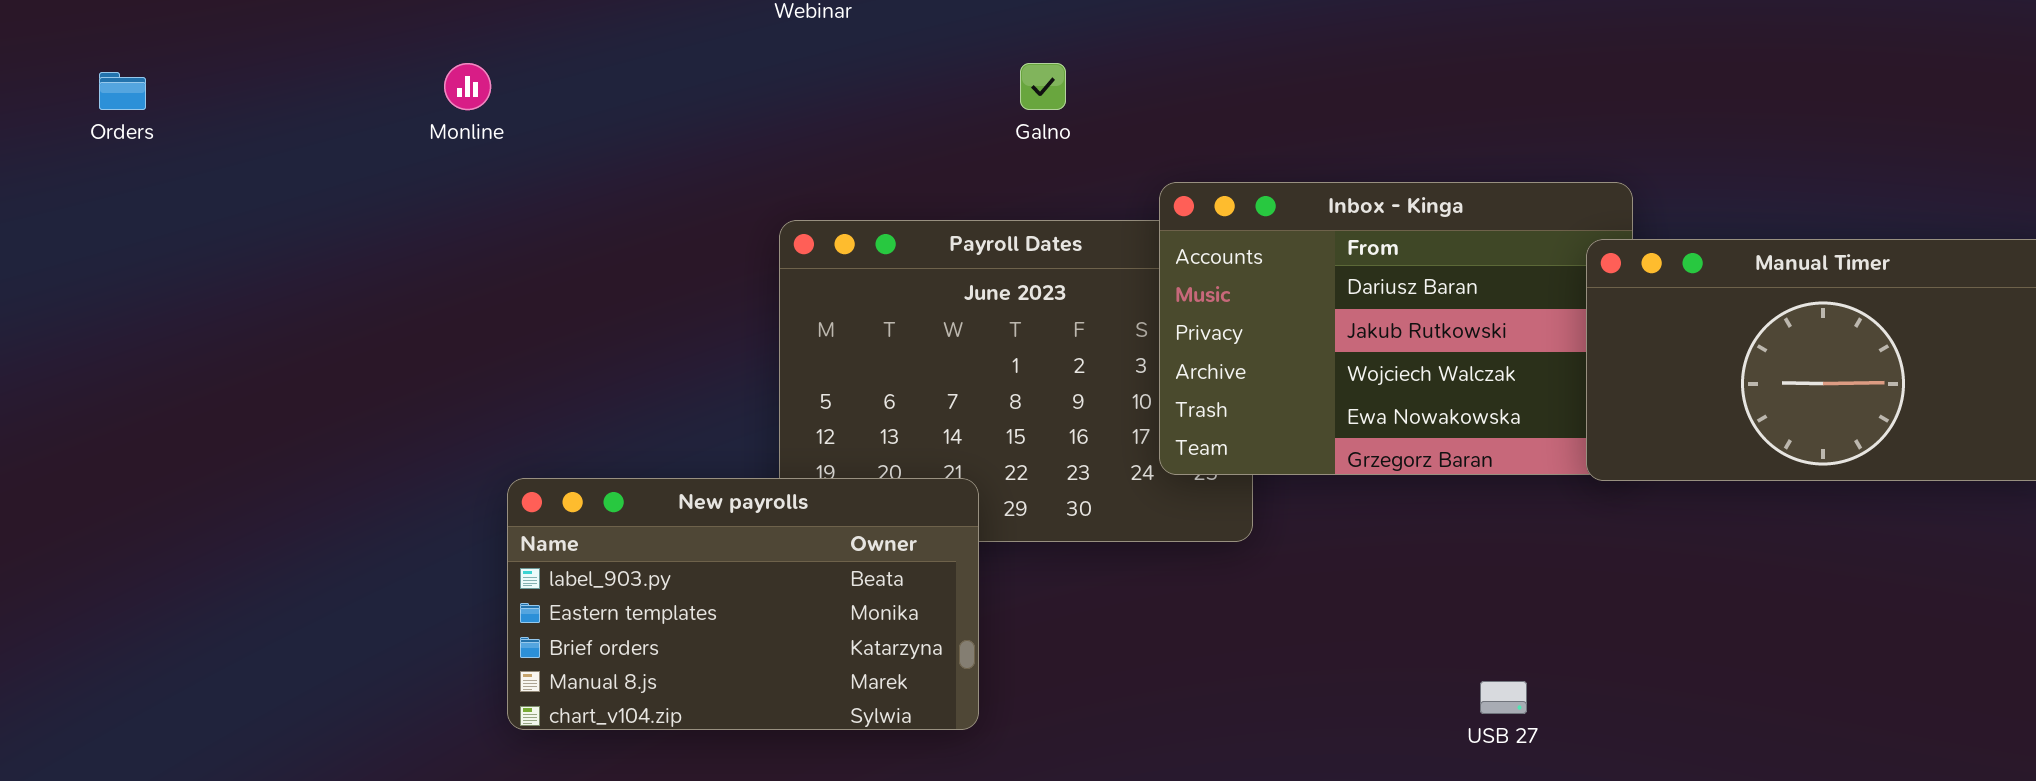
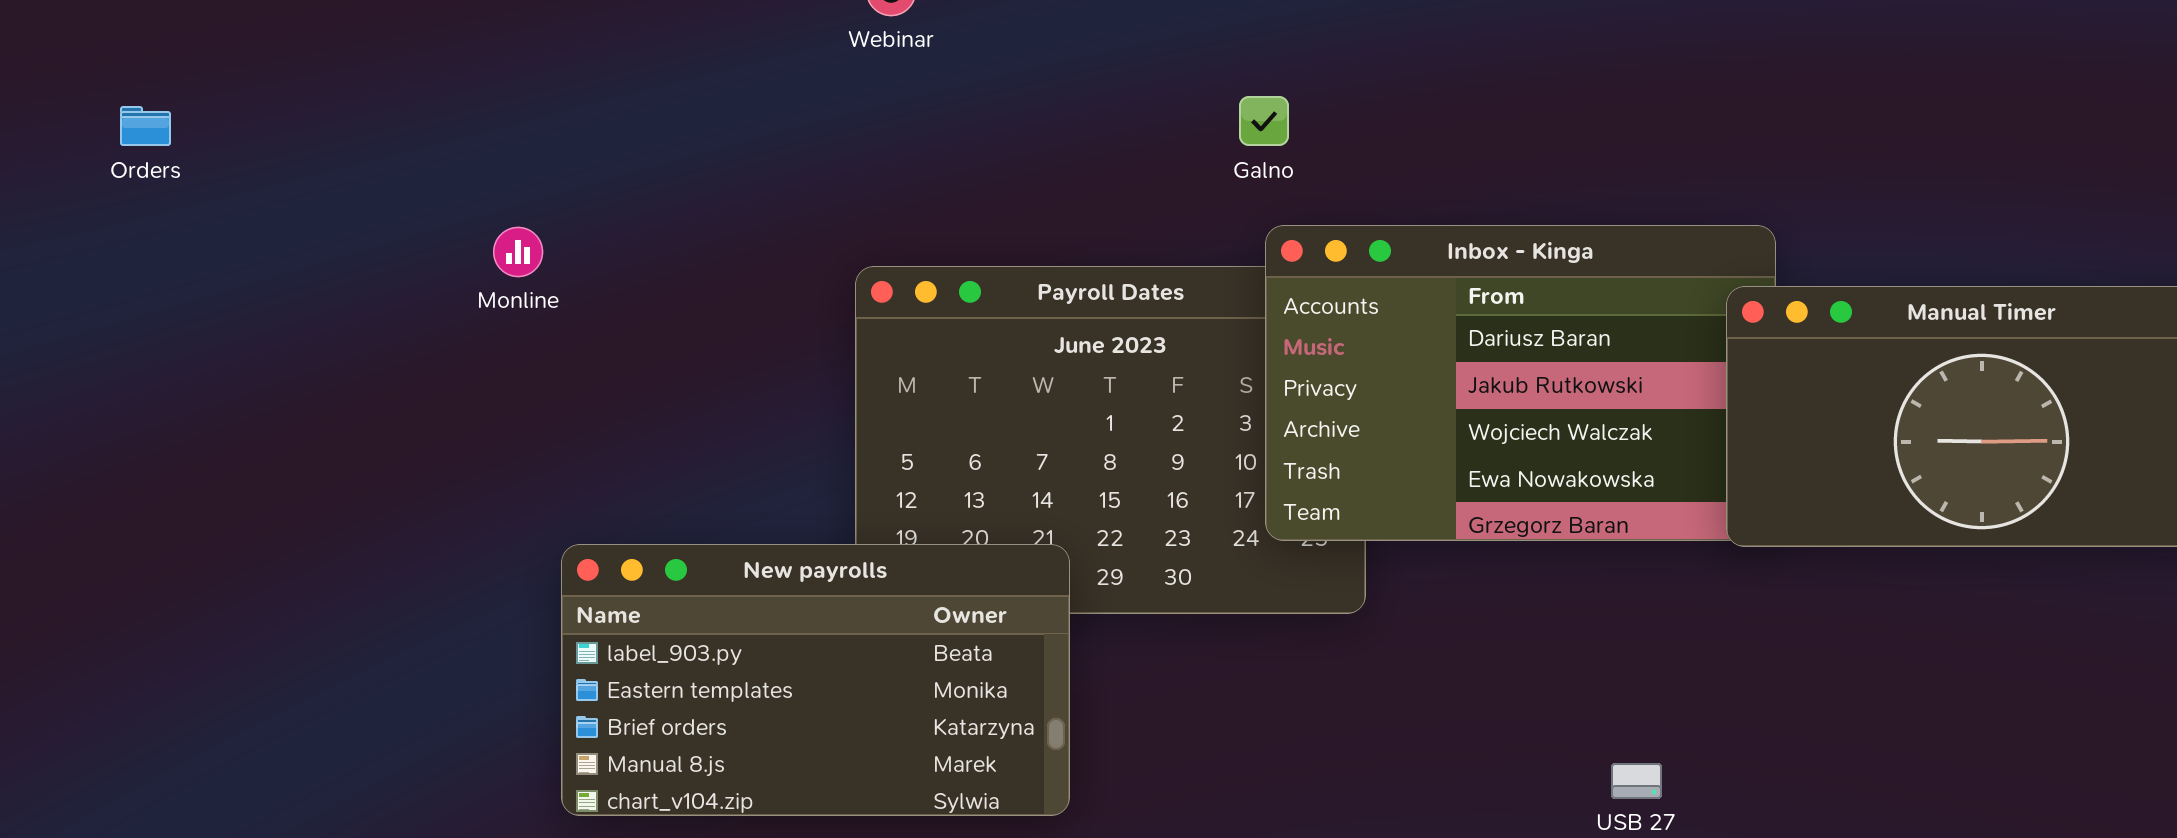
Monline: [444,63,491,110] -> [493,227,543,277], moved
Galno: [1020,63,1066,110] -> [1239,96,1289,146], moved

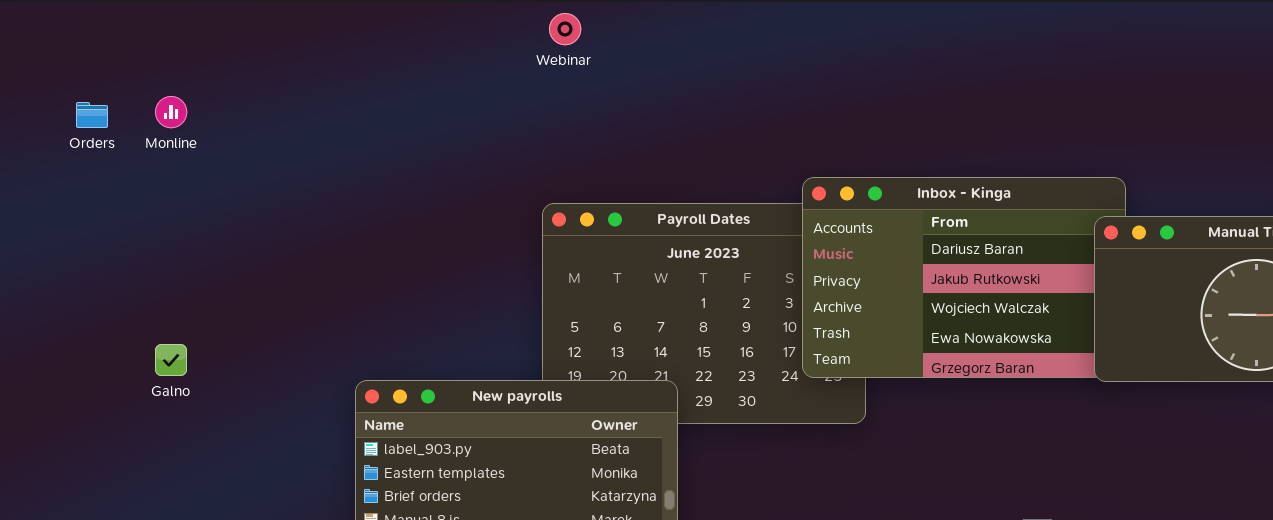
Galno: [1239,96,1289,146] -> [155,344,187,376], moved
Monline: [493,227,543,277] -> [155,96,187,128], moved

